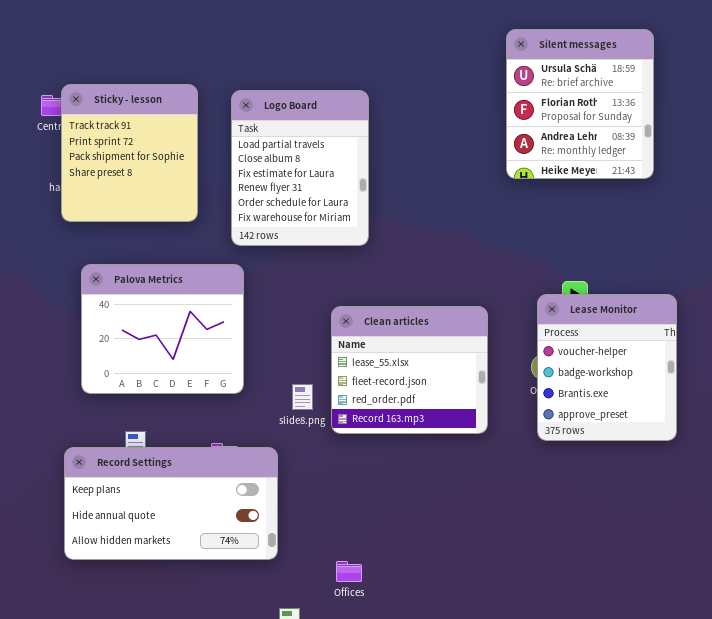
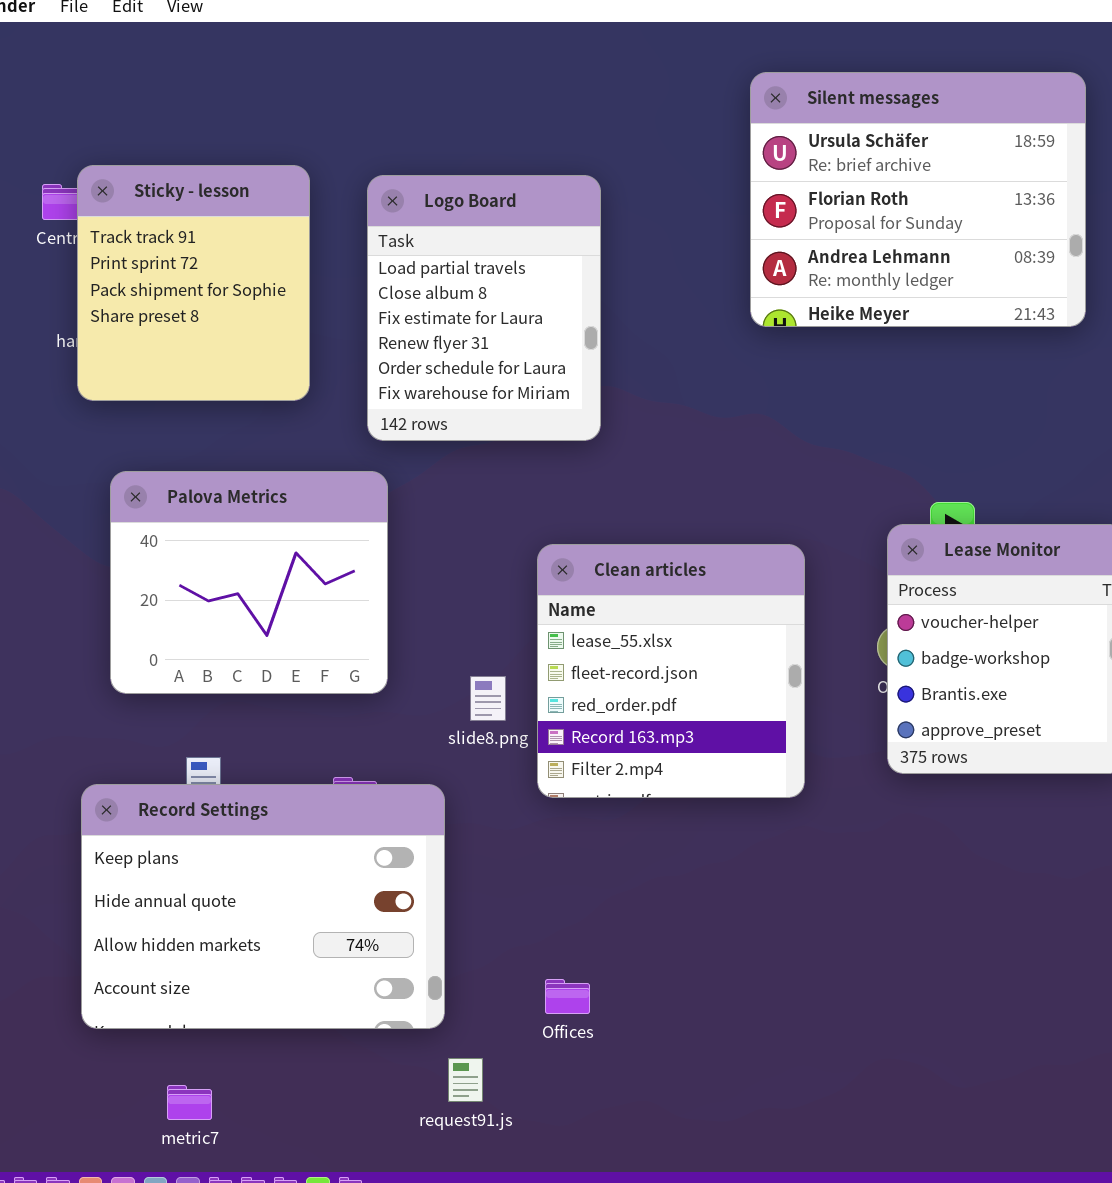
Silent messages: [506,29,654,179] -> [750,72,1086,327], resized
Clean articles: [331,306,488,434] -> [537,544,805,798], resized
Record Settings: [64,447,278,560] -> [81,784,445,1029], resized

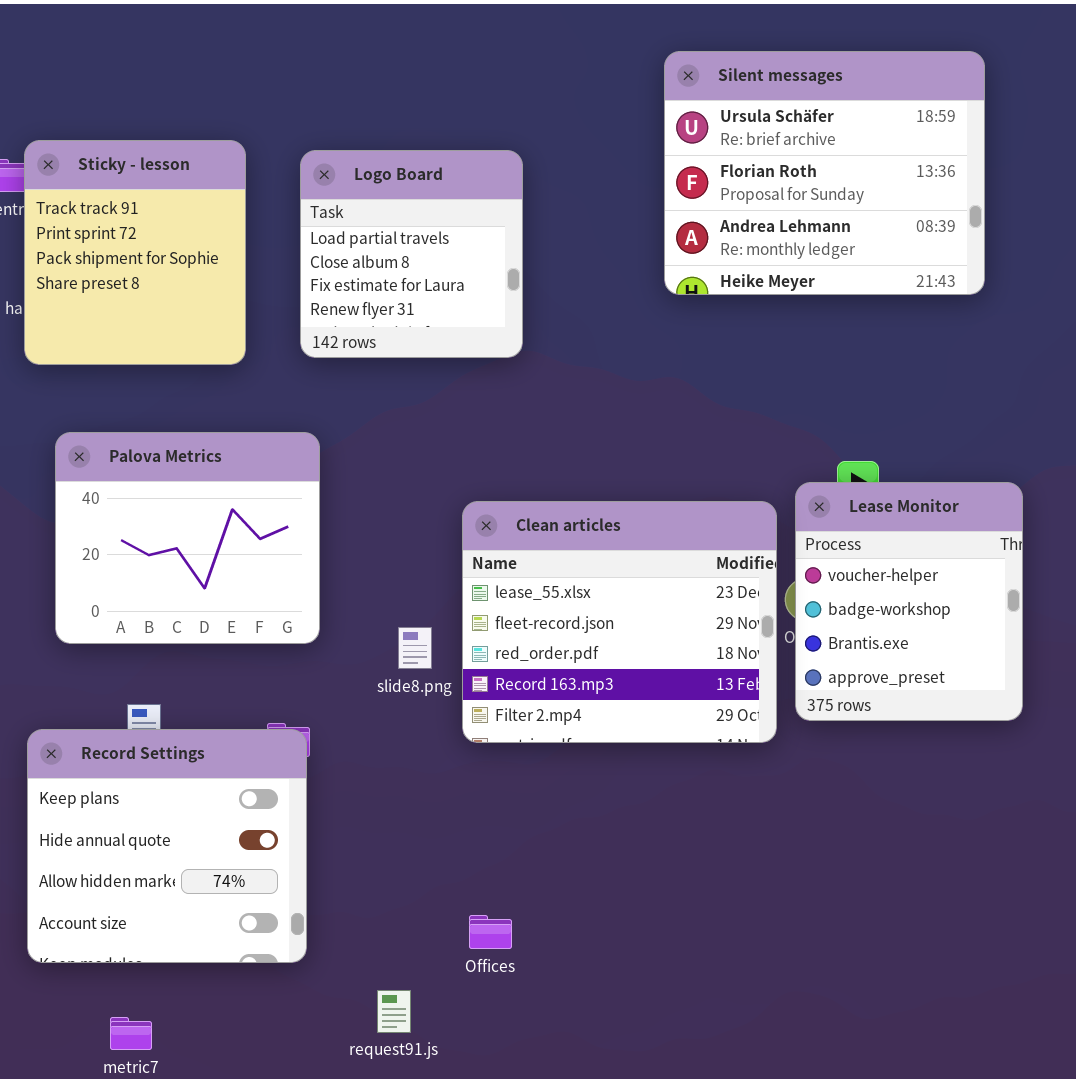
Logo Board: [367,175,601,441] -> [300,150,523,358], resized
Clean articles: [537,544,805,798] -> [462,501,777,743], resized
Record Settings: [81,784,445,1029] -> [27,729,307,963], resized

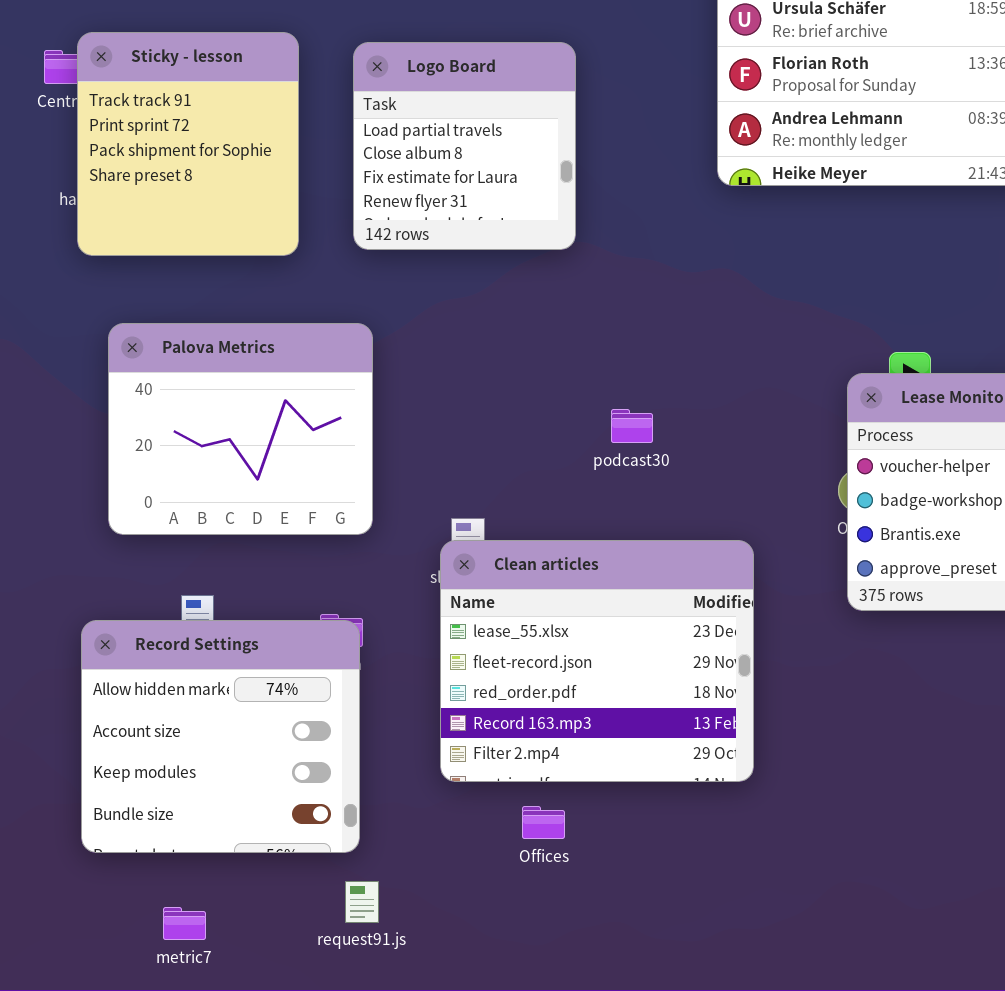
Clean articles: [462,501,777,743] -> [440,540,754,782], moved
Record Settings: [27,729,307,963] -> [81,620,360,853], scrolled down 2 rows
request91.js: [377,990,411,1033] -> [345,881,379,923], moved

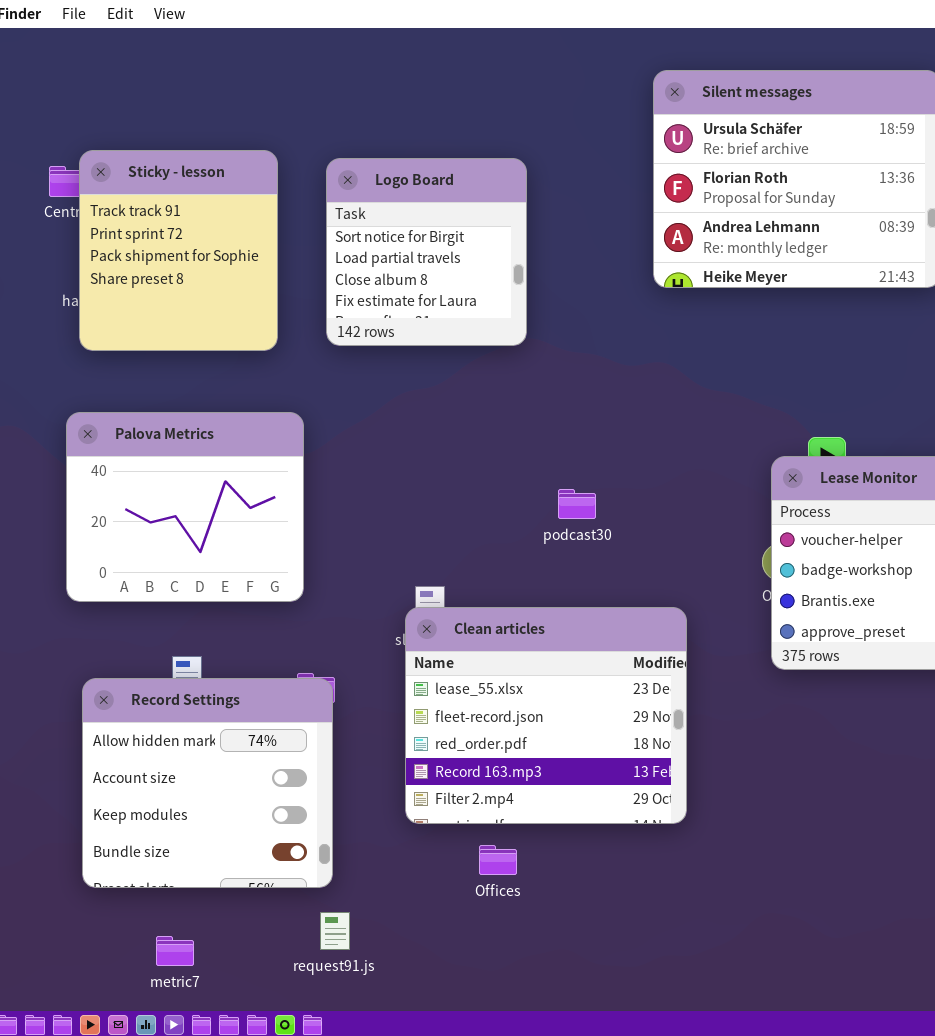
Logo Board: [353,42,576,250] -> [326,158,527,346], scrolled up 1 row
Palova Metrics: [108,323,373,535] -> [66,412,304,602], moved

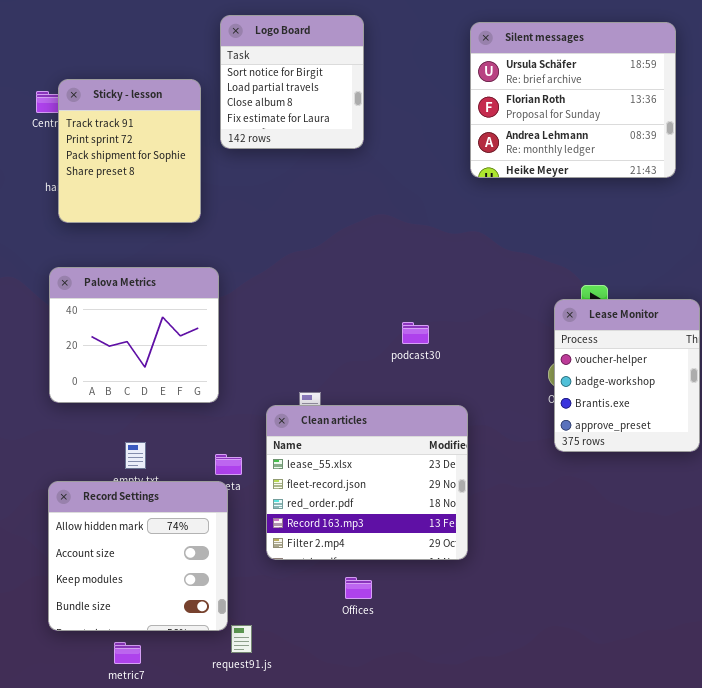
Logo Board: [326,158,527,346] -> [220,15,364,149], moved
Clean articles: [405,607,687,824] -> [266,405,468,560], moved
Record Settings: [82,678,333,888] -> [48,481,228,631], moved

